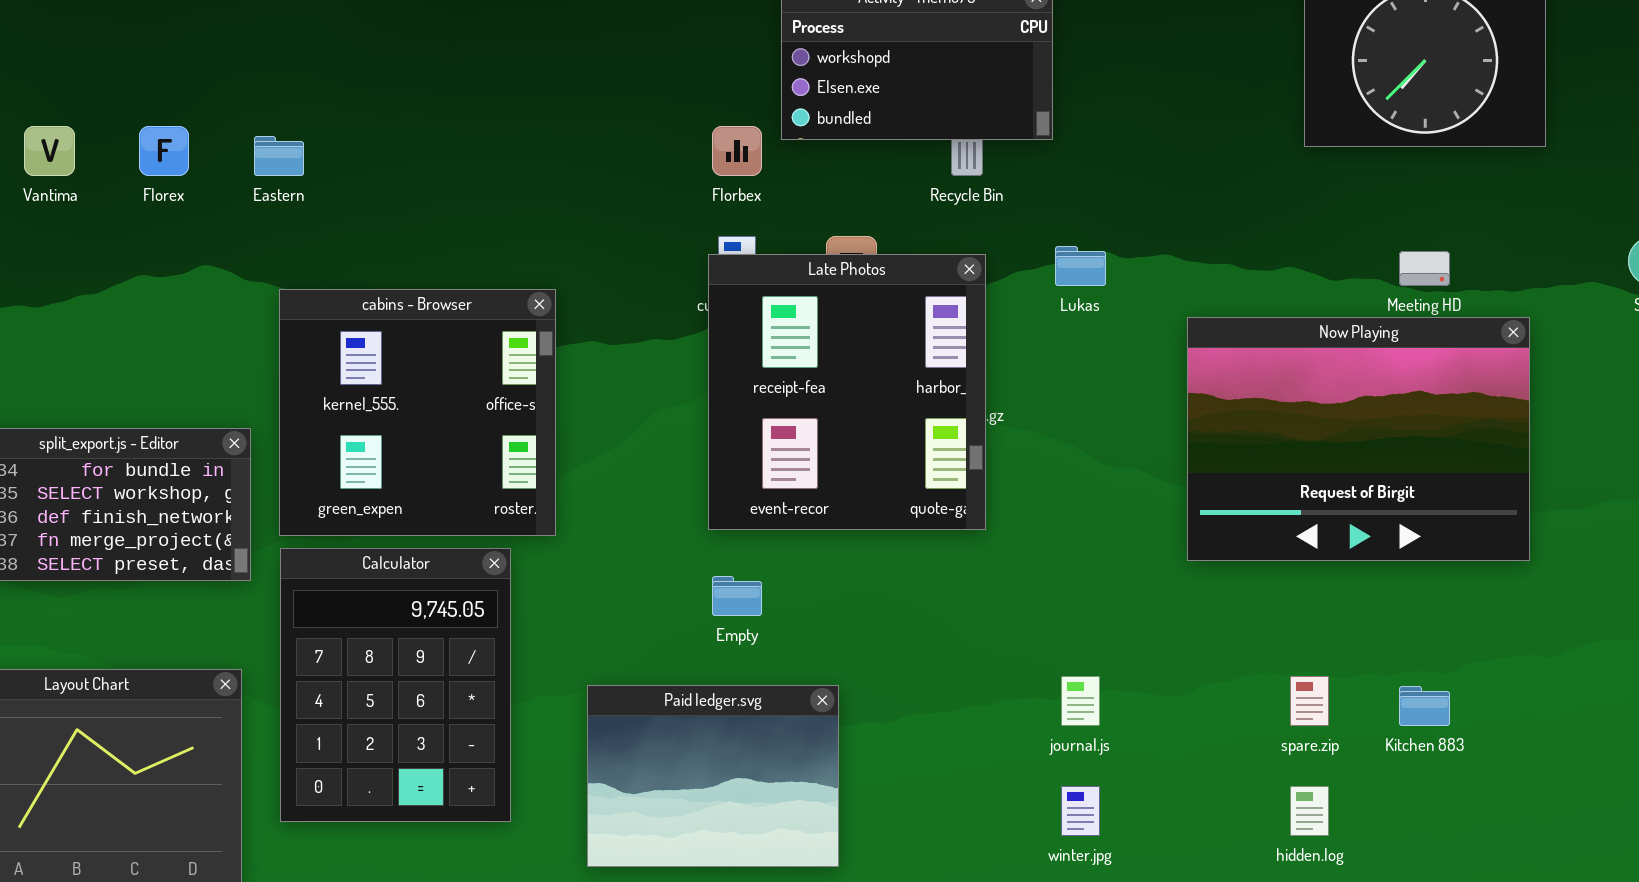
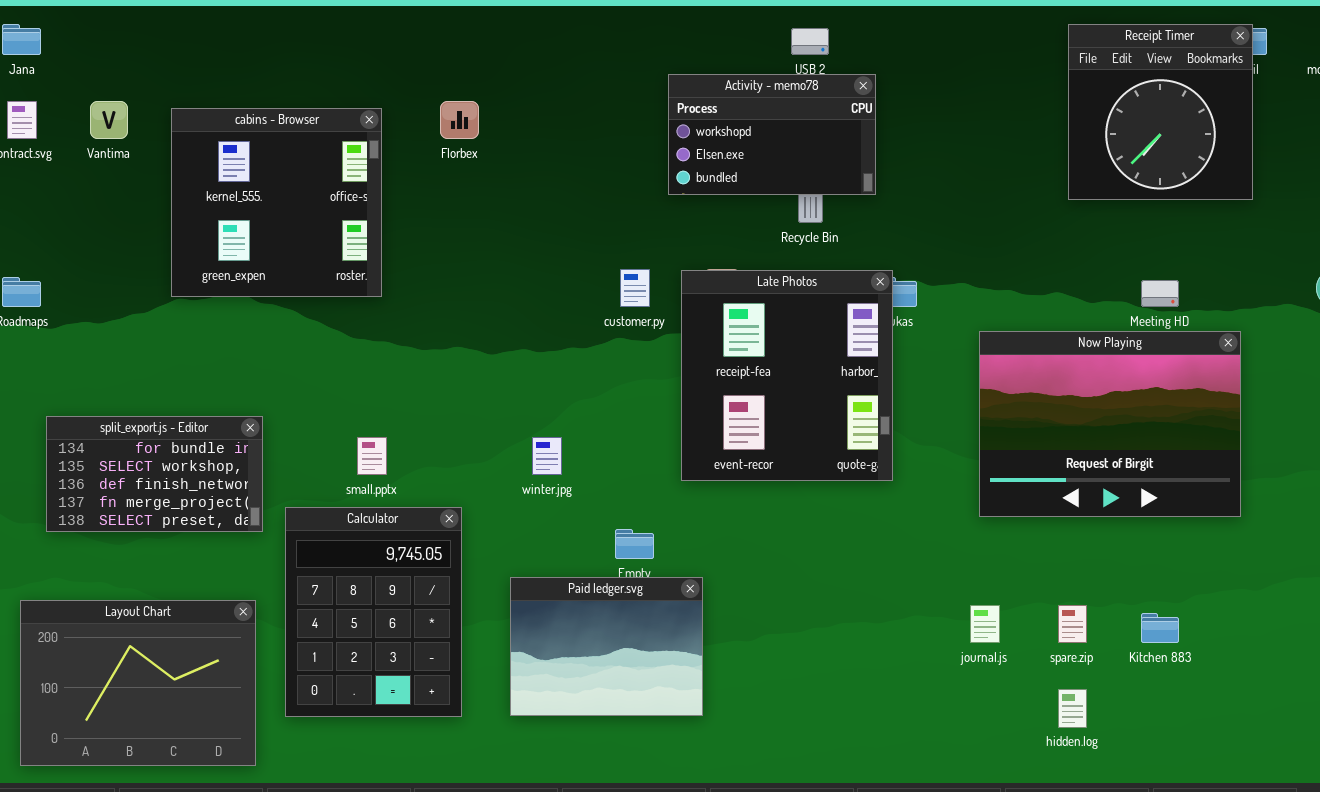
Vantima: [24,126,75,176] -> [90,101,128,139], moved
Florbex: [712,126,762,176] -> [440,101,479,139], moved
Late Photos: [708,254,986,530] -> [681,270,893,481], moved
cabins - Browser: [279,289,556,536] -> [171,108,382,297], moved
journal.js: [1061,676,1100,726] -> [970,605,1000,643], moved
Paid ledger.svg: [587,685,839,867] -> [510,577,703,716], moved
winter.jpg: [1061,786,1100,836] -> [532,437,562,475], moved

